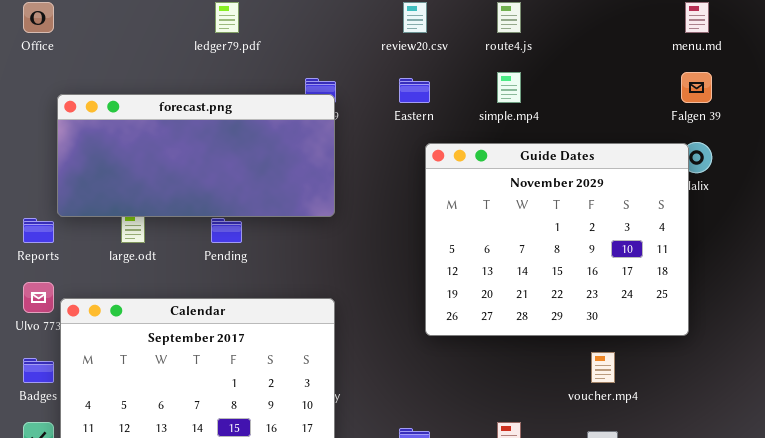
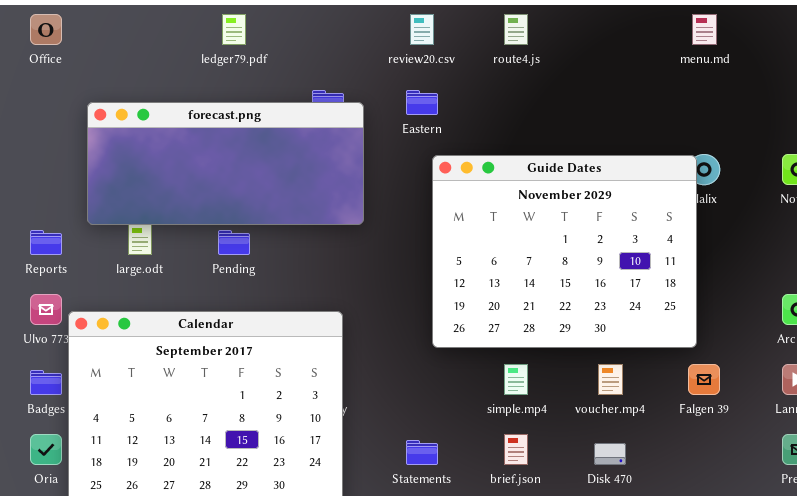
simple.mp4: [497,72,521,103] -> [504,364,528,395], moved
Falgen 39: [681,72,712,103] -> [688,364,720,395], moved
forecast.png: [57,94,335,217] -> [87,102,364,225], moved

